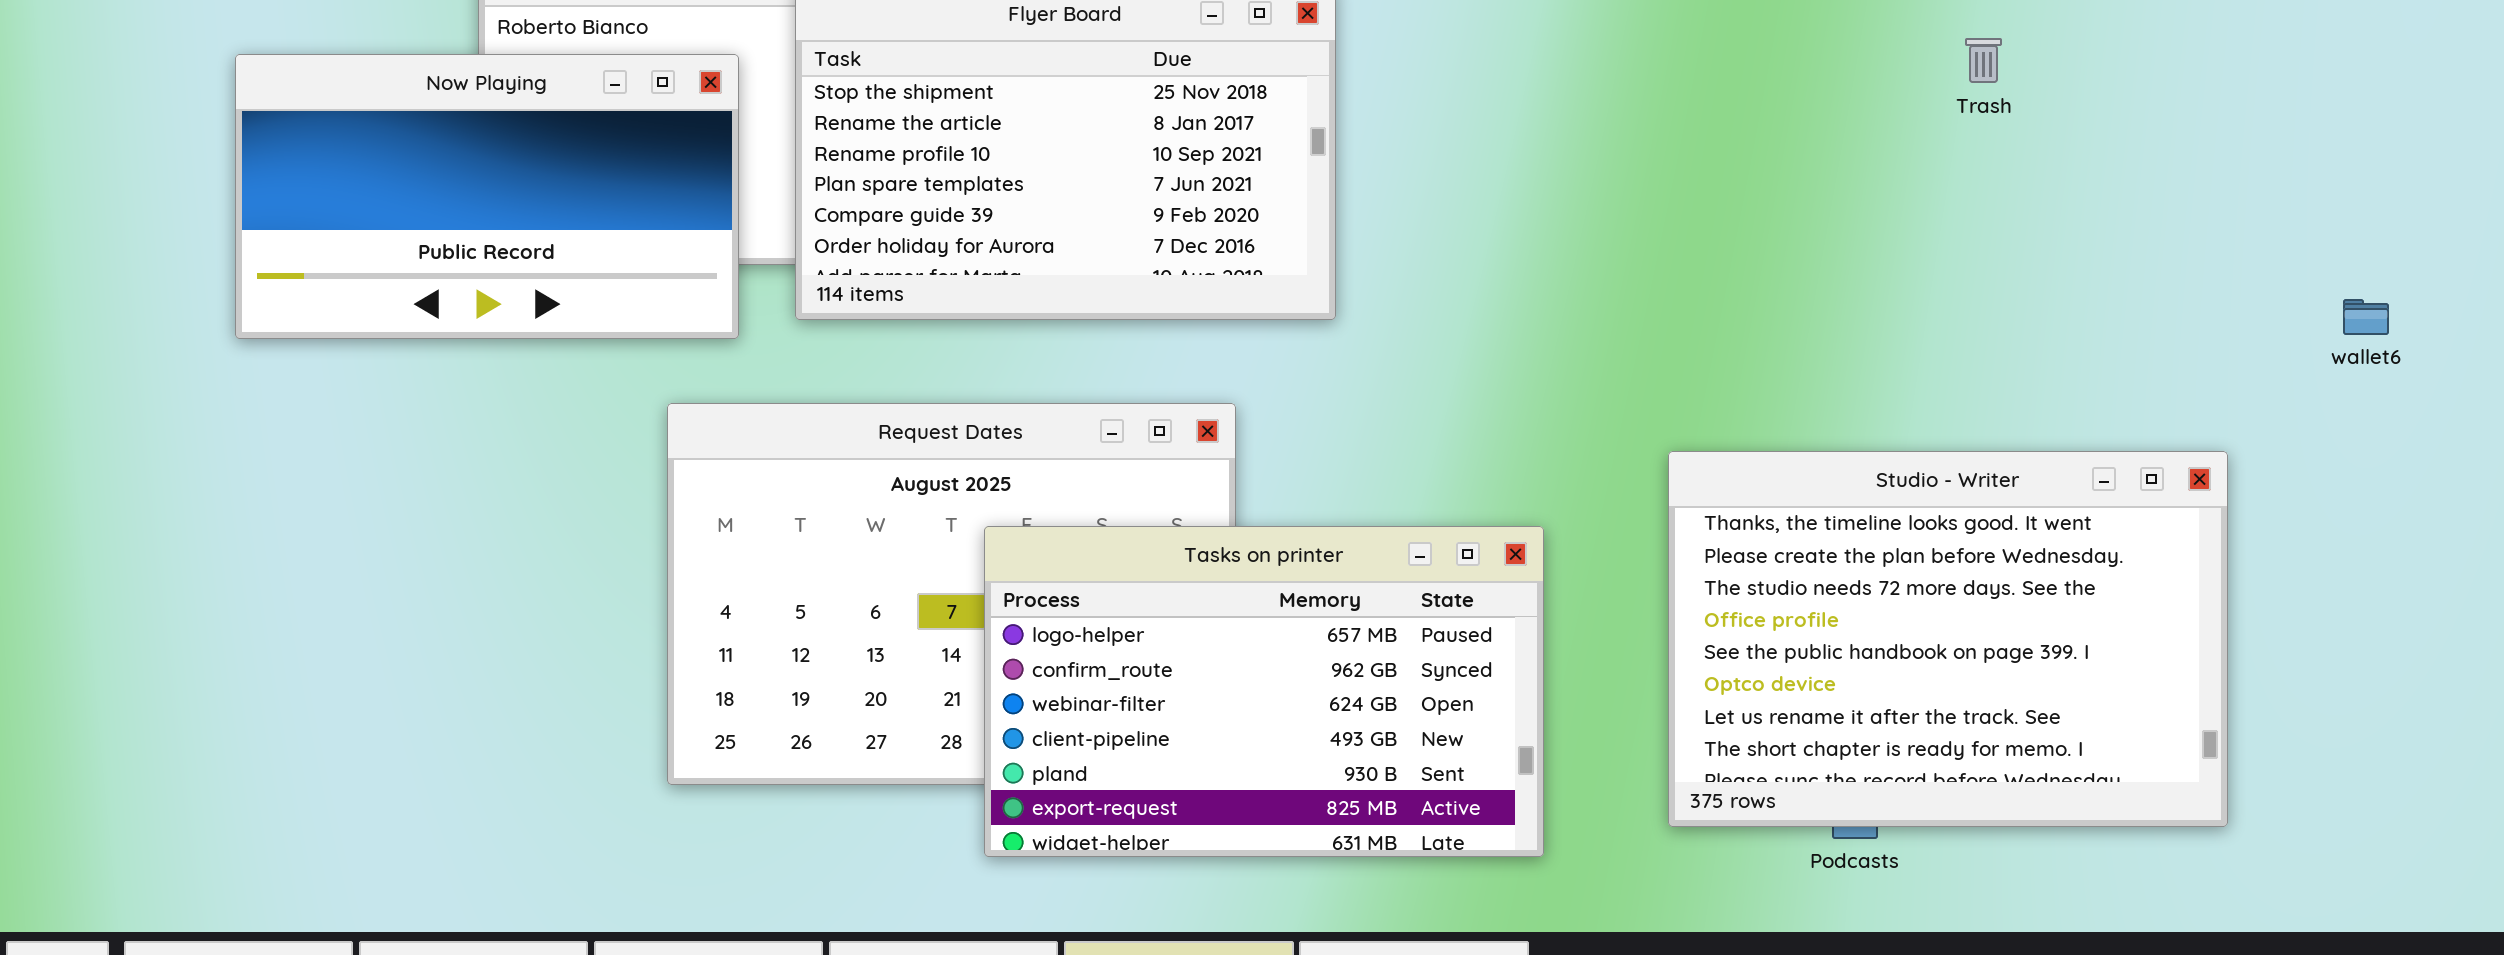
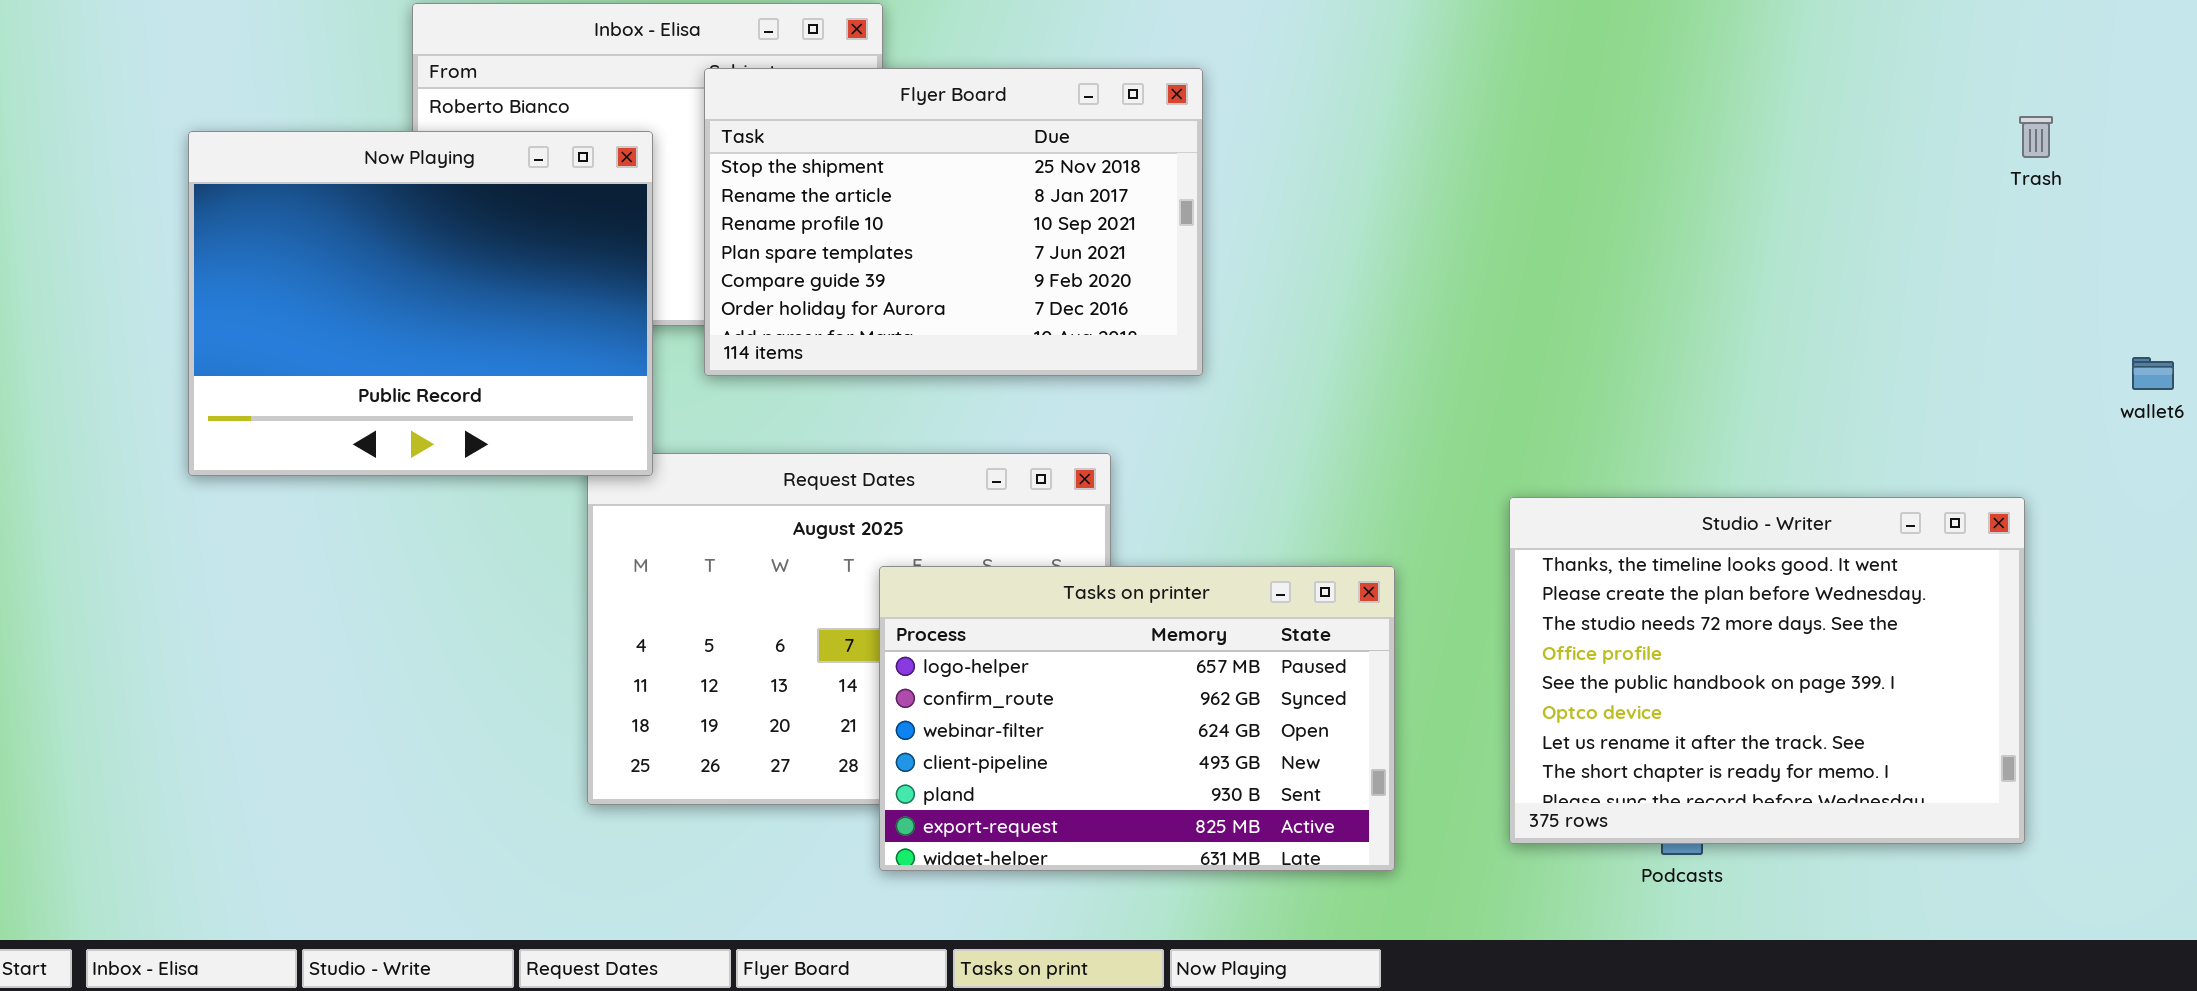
Trash: [1965,38,2002,83] -> [2019,116,2053,158], moved
Now Playing: [235,54,739,339] -> [188,131,653,476], resized

